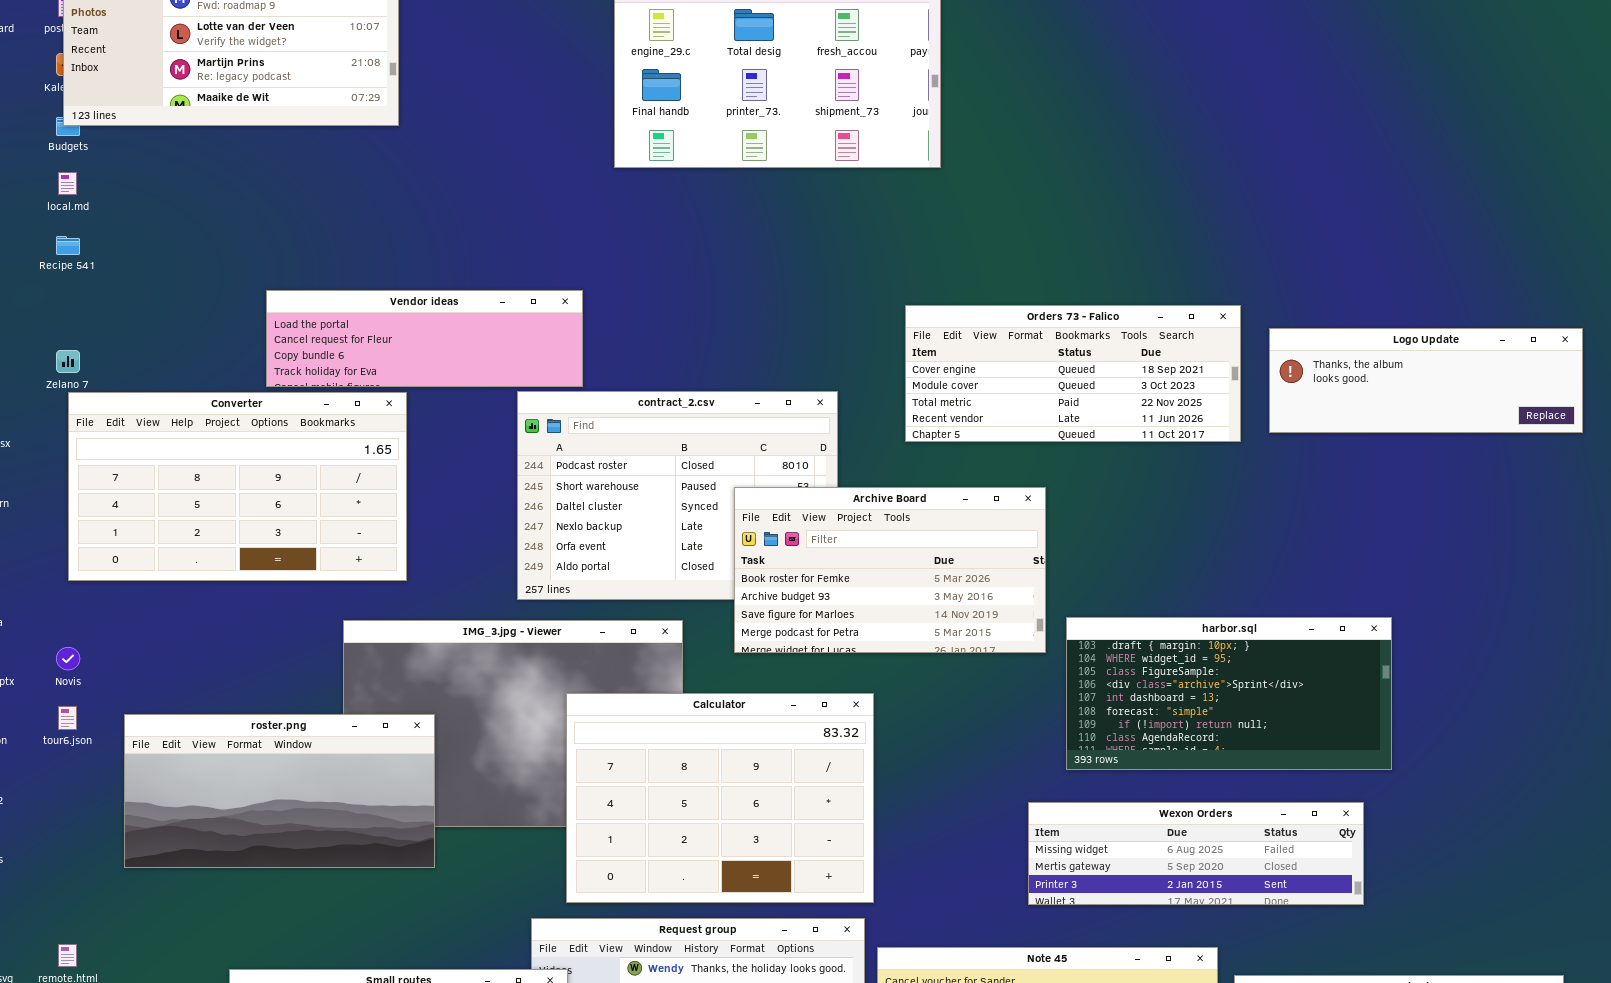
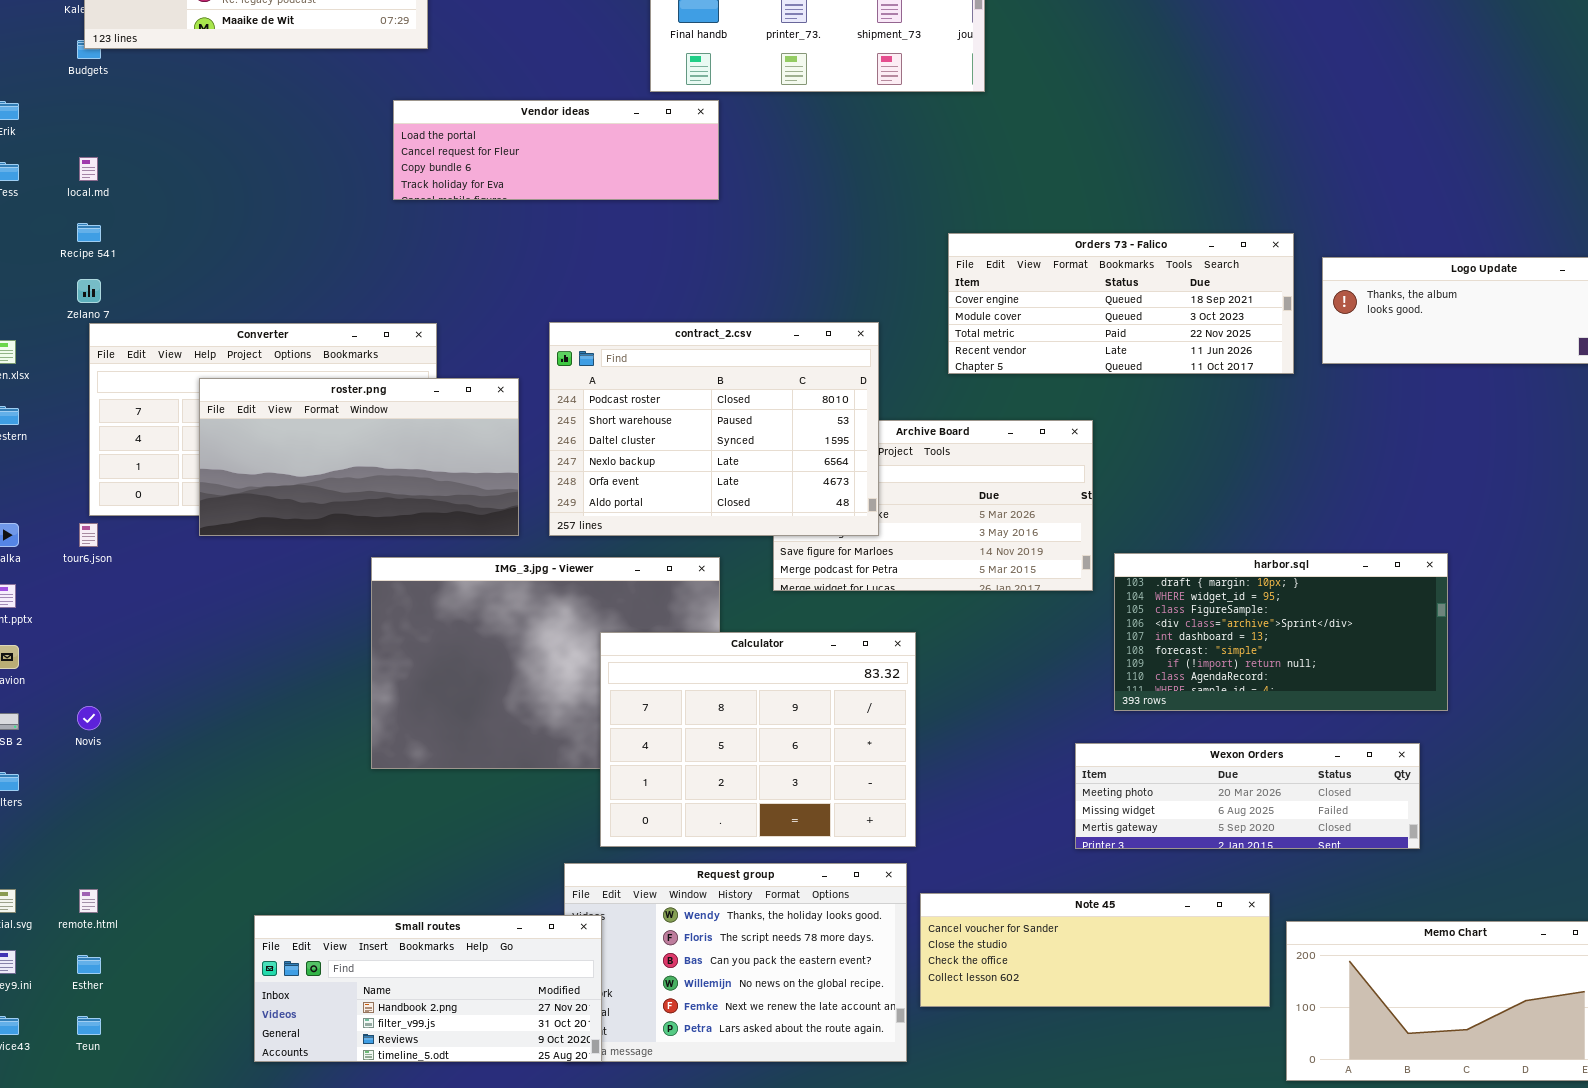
local.md: [58,172,77,195] -> [79,157,98,181], moved
Recipe 541: [56,236,80,255] -> [77,223,101,242], moved
Vendor ideas: [266,290,583,387] -> [393,100,719,200], moved
contract_2.csv: [517,391,838,600] -> [549,322,879,536], raised
Novis: [56,647,80,670] -> [77,706,101,730], moved
tour6.json: [58,706,77,730] -> [79,523,98,547], moved
roster.png: [124,714,435,868] -> [199,378,519,536], moved
Wexon Orders: [1028,802,1364,905] -> [1075,743,1420,849], scrolled up 1 row

